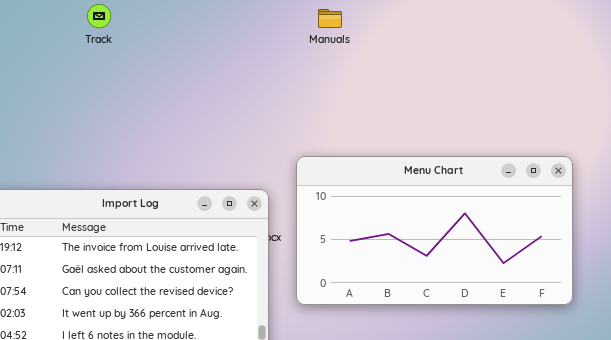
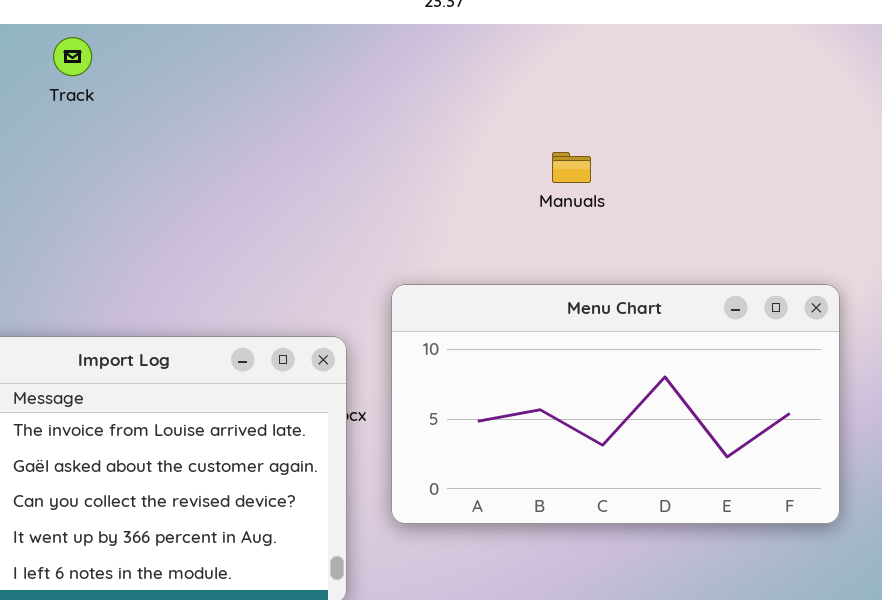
Manuals: [318,9,342,28] -> [552,152,591,183], moved

